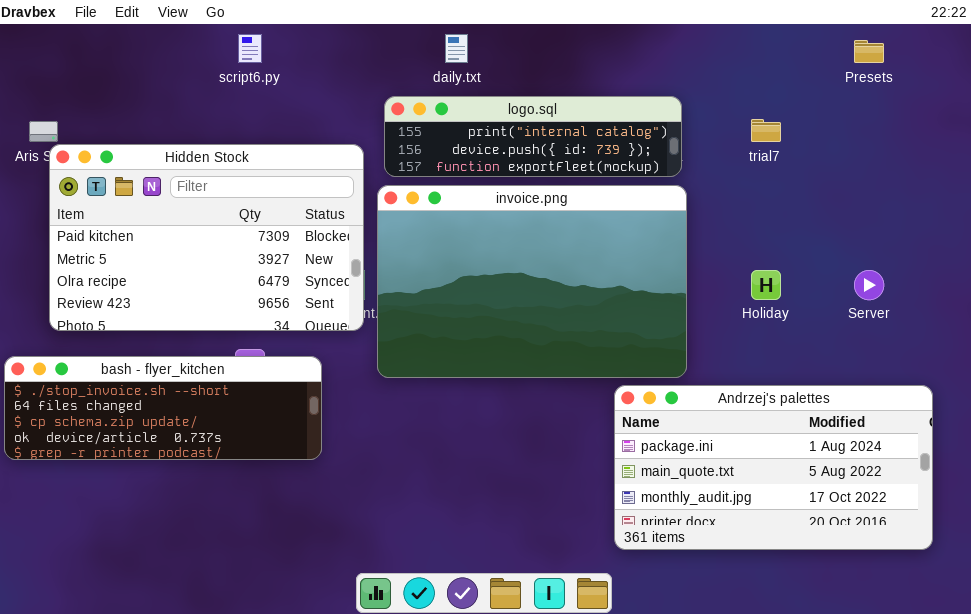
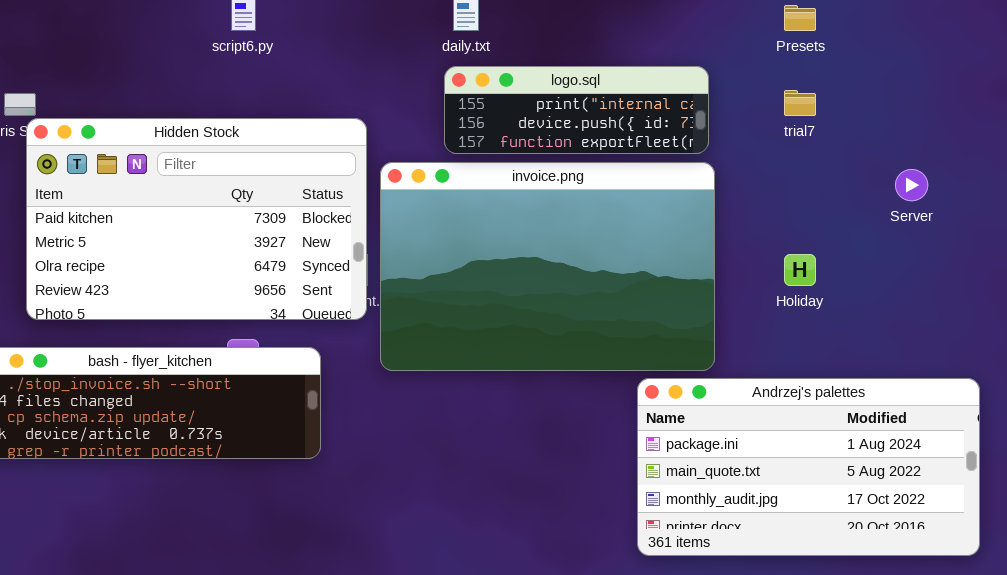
Presets: [854,40,884,63] -> [784,5,816,31], moved
logo.sql: [384,96,682,177] -> [444,66,709,154], resized
Server: [854,270,884,300] -> [895,169,928,201], moved

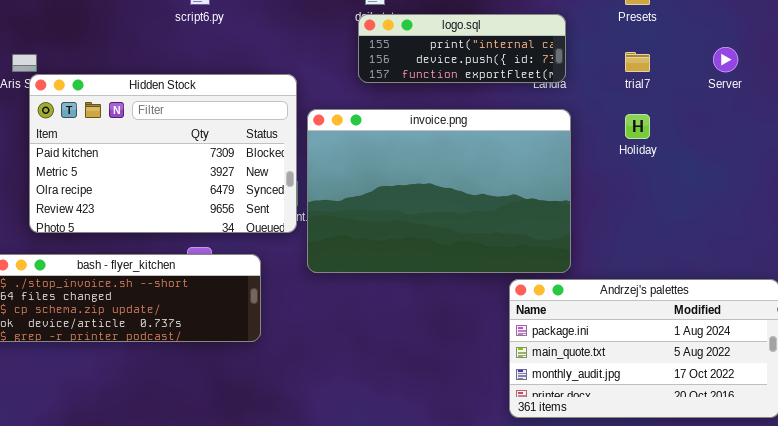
logo.sql: [444,66,709,154] -> [358,14,566,83], moved
Server: [895,169,928,201] -> [713,47,738,72], moved
Holiday: [784,254,816,286] -> [625,114,650,139], moved

